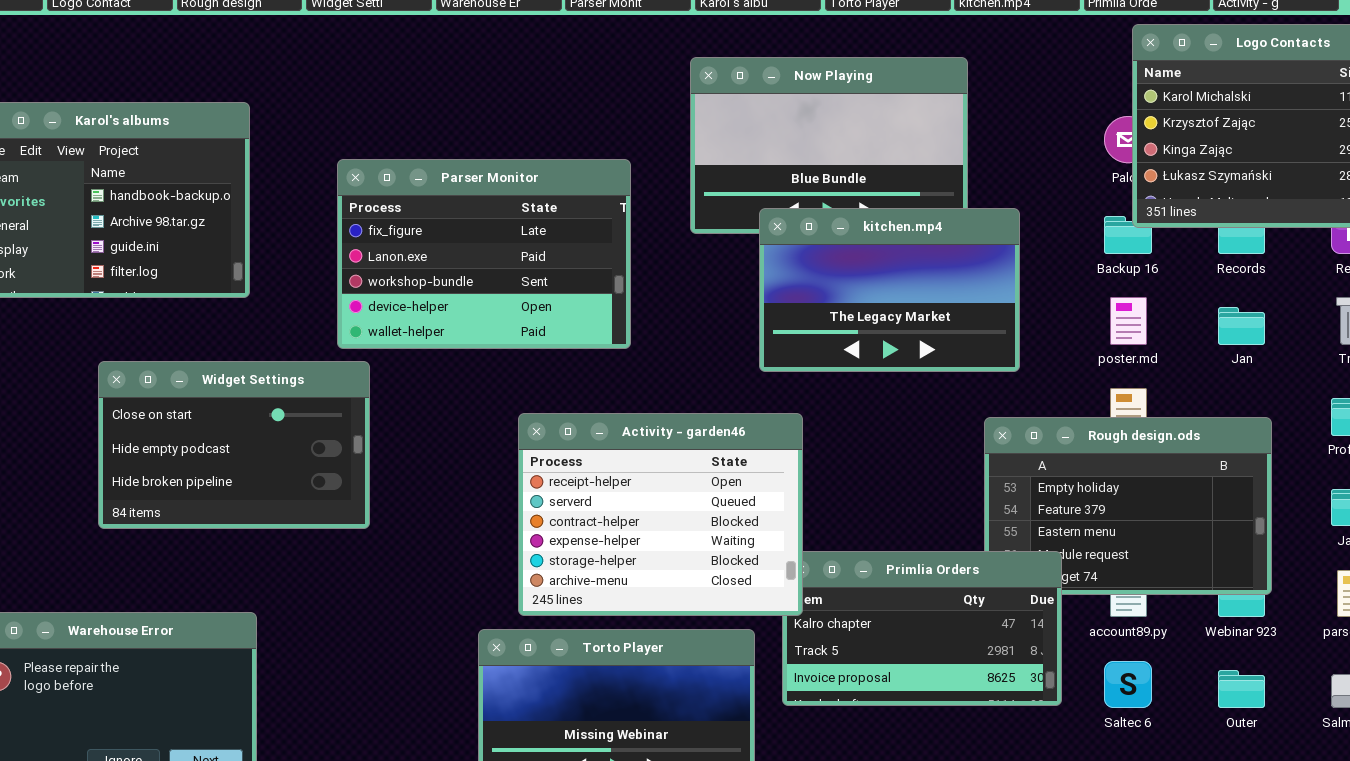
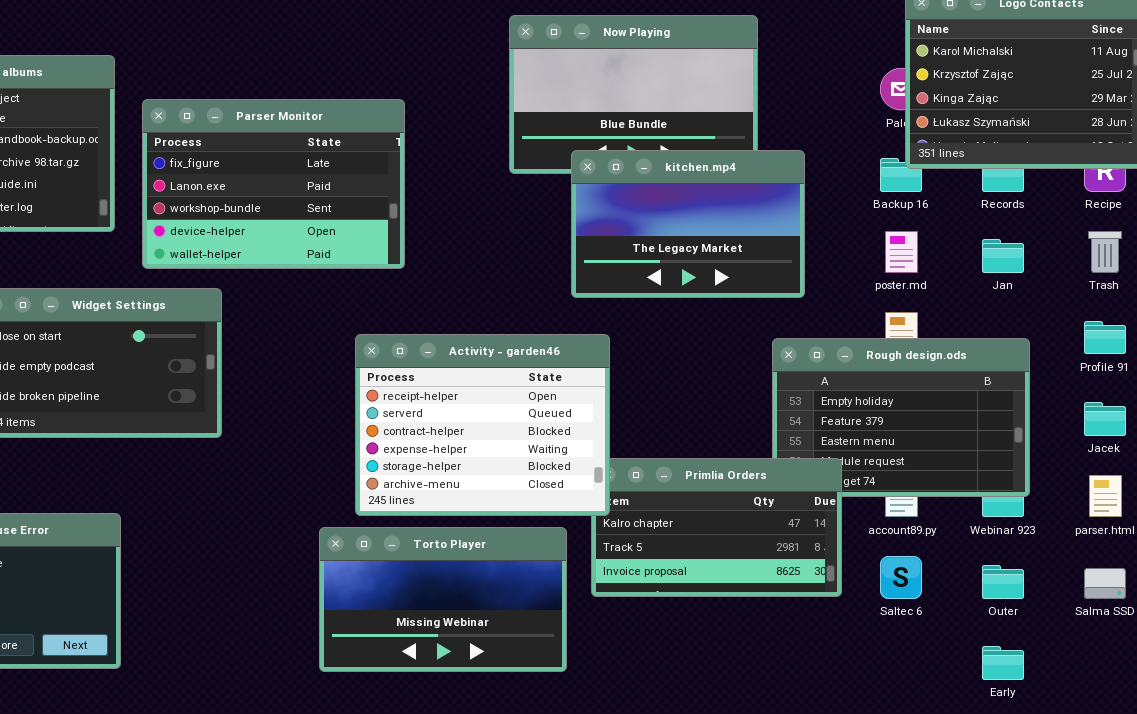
Parser Monitor: [337,159,631,349] -> [142,99,405,269], moved

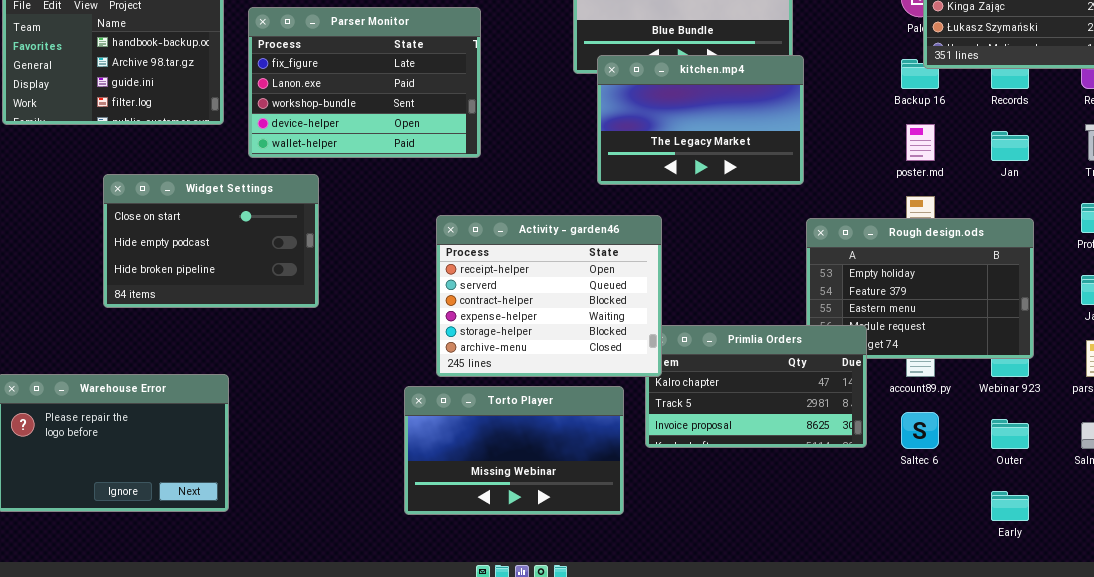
kitchen.mp4: [571,150,805,298] -> [597,55,804,185], moved

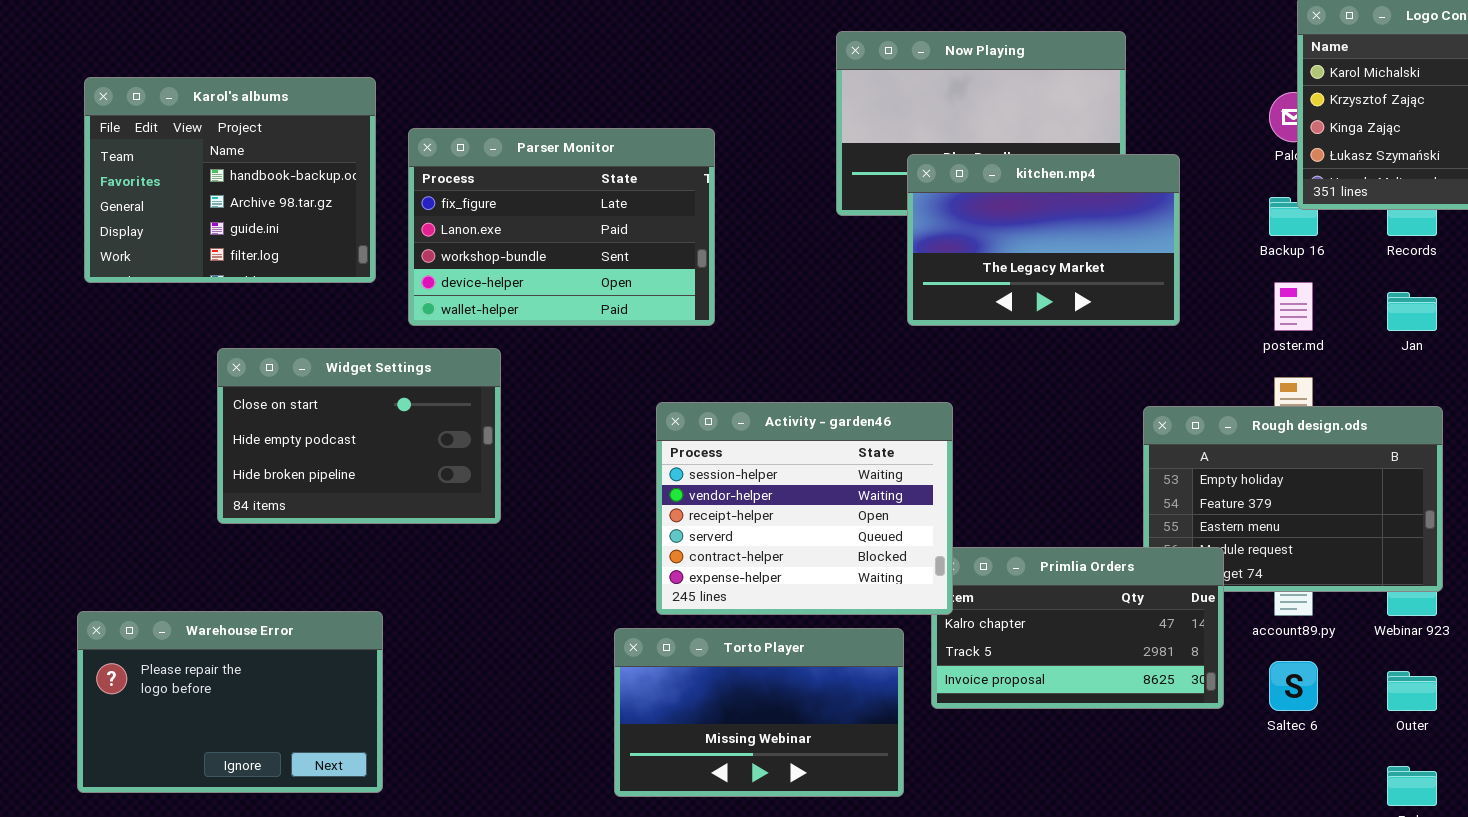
kitchen.mp4: [597,55,804,185] -> [907,154,1180,326], moved
Activity - garden46: [436,215,662,377] -> [656,402,953,615], scrolled up 2 rows

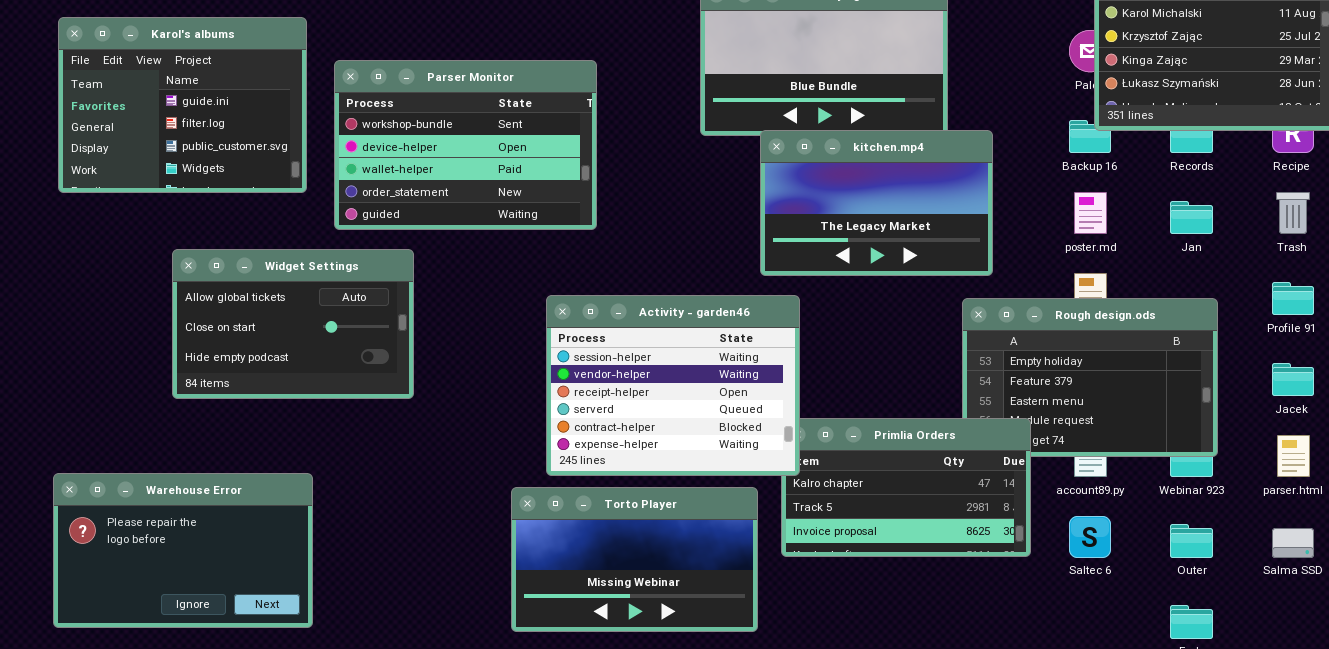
Karol's albums: [84,77,376,283] -> [58,17,307,193], scrolled down 2 rows
Parser Monitor: [408,128,715,326] -> [334,60,597,230], scrolled down 2 rows
kitchen.mp4: [907,154,1180,326] -> [760,130,993,276], moved
Widget Settings: [217,348,501,524] -> [172,249,414,399], scrolled up 1 row

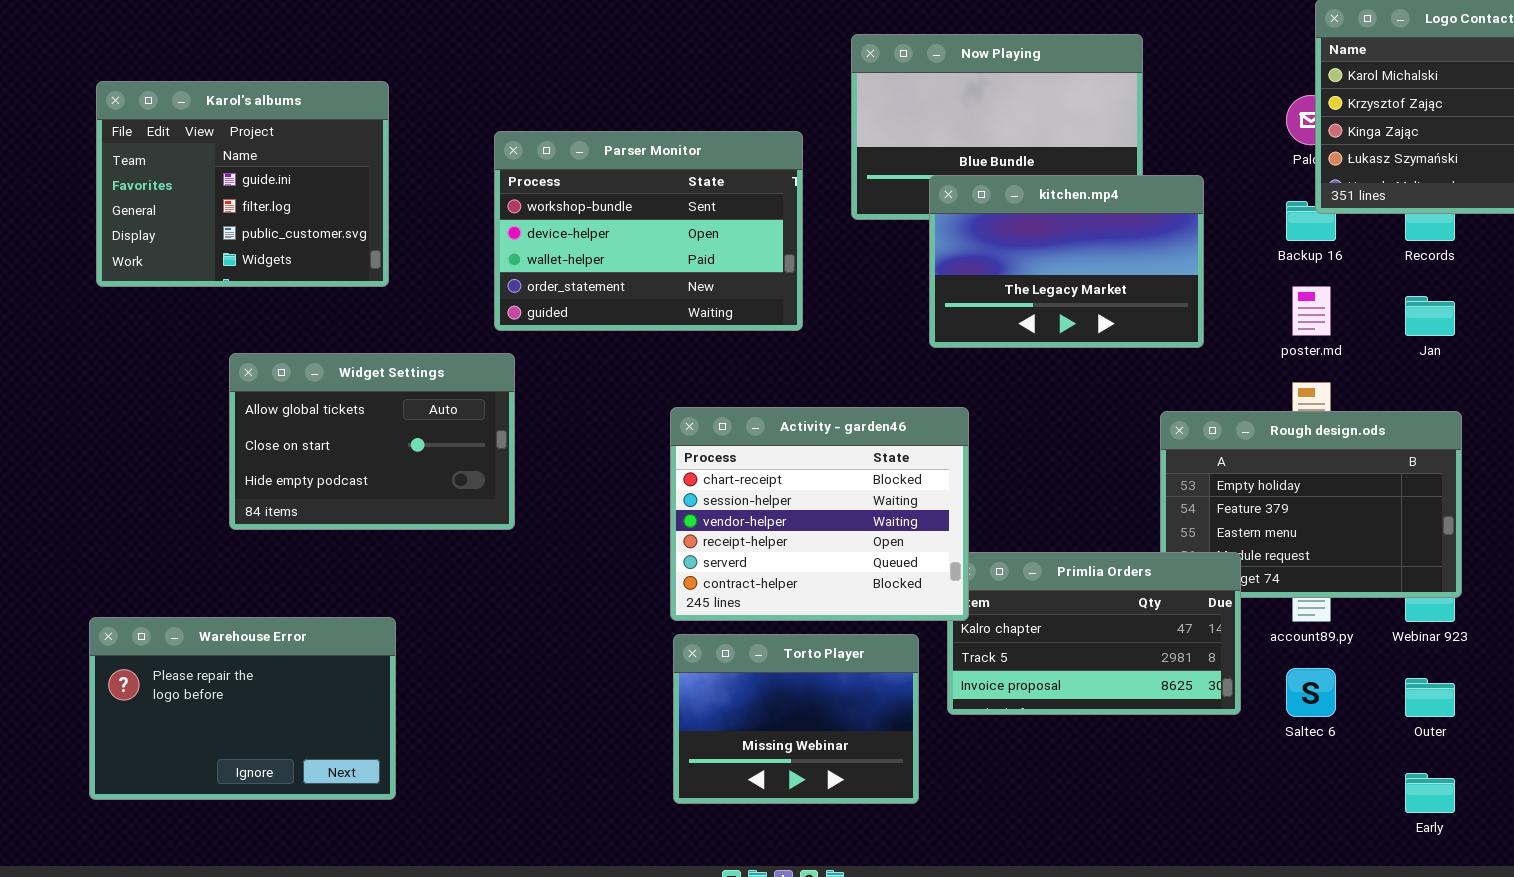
Parser Monitor: [334,60,597,230] -> [494,131,803,331], moved
kitchen.mp4: [760,130,993,276] -> [929,175,1204,348], moved
Activity - garden46: [546,295,800,476] -> [670,407,969,621], scrolled up 1 row
Torto Player: [511,487,758,632] -> [673,634,919,804], resized

